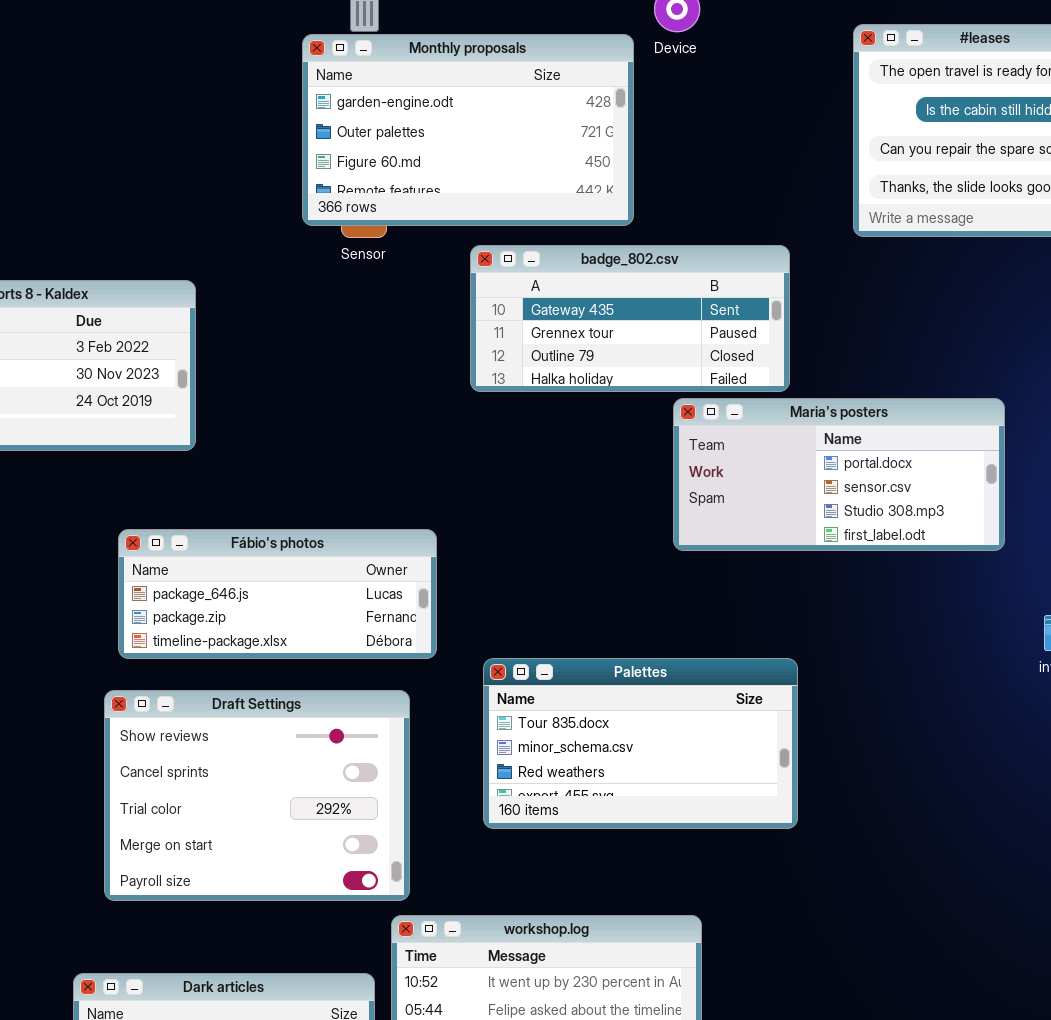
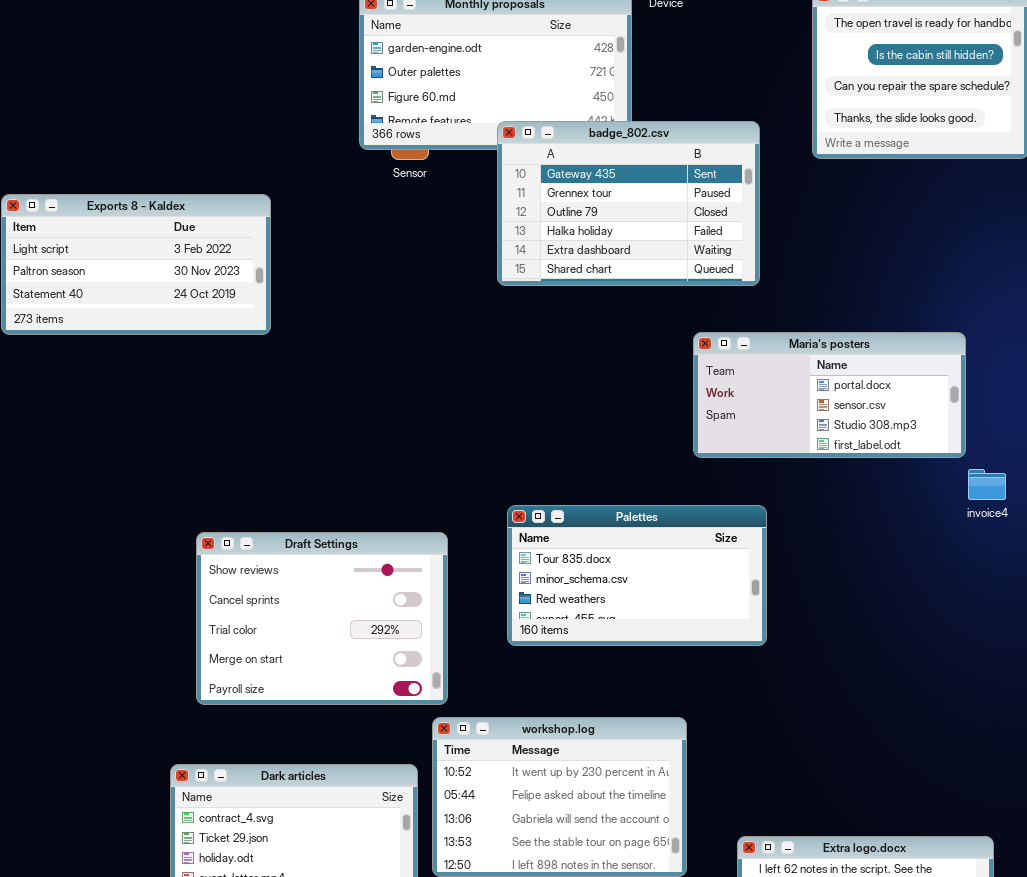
badge_802.csv: [470,245,790,392] -> [497,121,760,286], resized
Maria's posters: [673,398,1005,551] -> [693,332,966,458], moved
Fábio's photos: [118,529,437,659] -> none, closed

